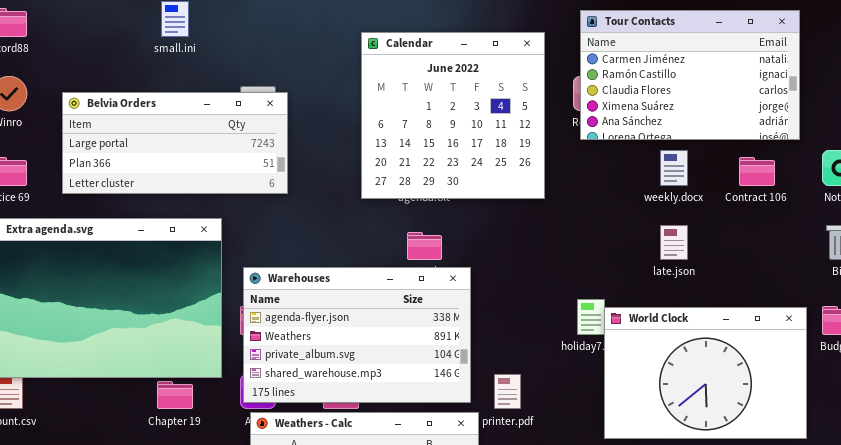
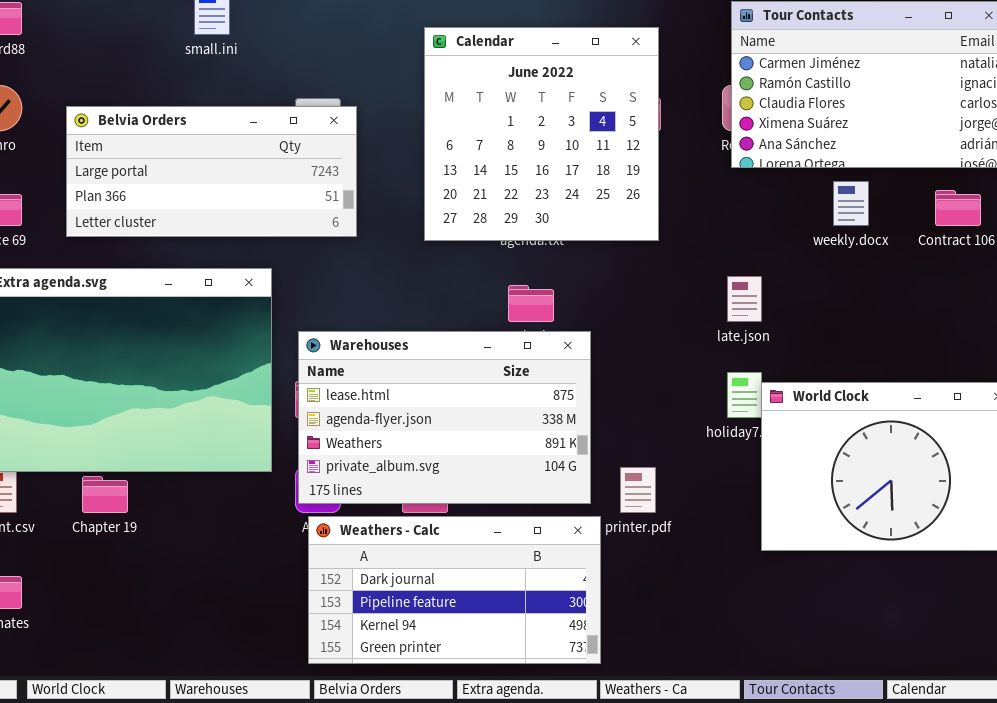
Calendar: [361,32,545,199] -> [424,27,659,241], moved
late.json: [660,225,688,260] -> [727,276,762,322], moved
Warehouses: [243,267,471,403] -> [298,331,591,504], scrolled up 1 row
Chapter 19: [157,381,193,409] -> [82,476,128,513], moved

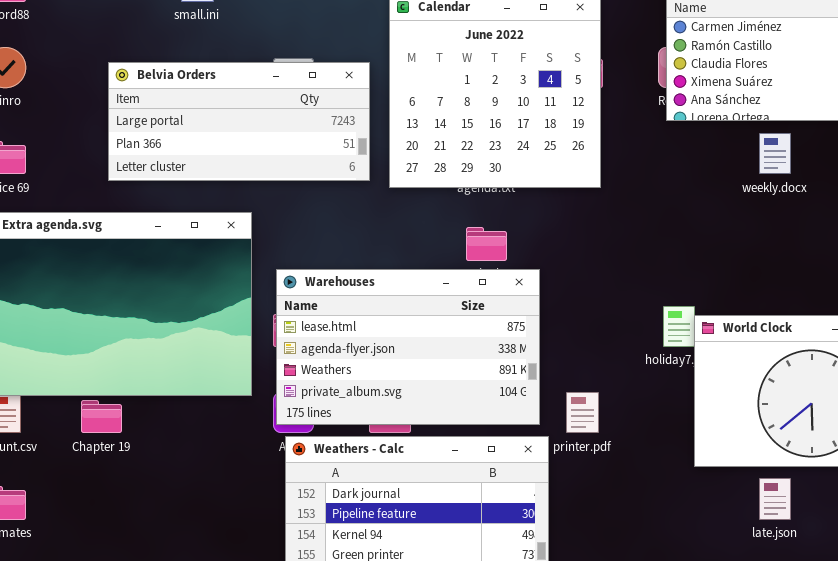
Belvia Orders: [66,106,357,237] -> [108,62,370,181], moved
late.json: [727,276,762,322] -> [759,478,791,520], moved

